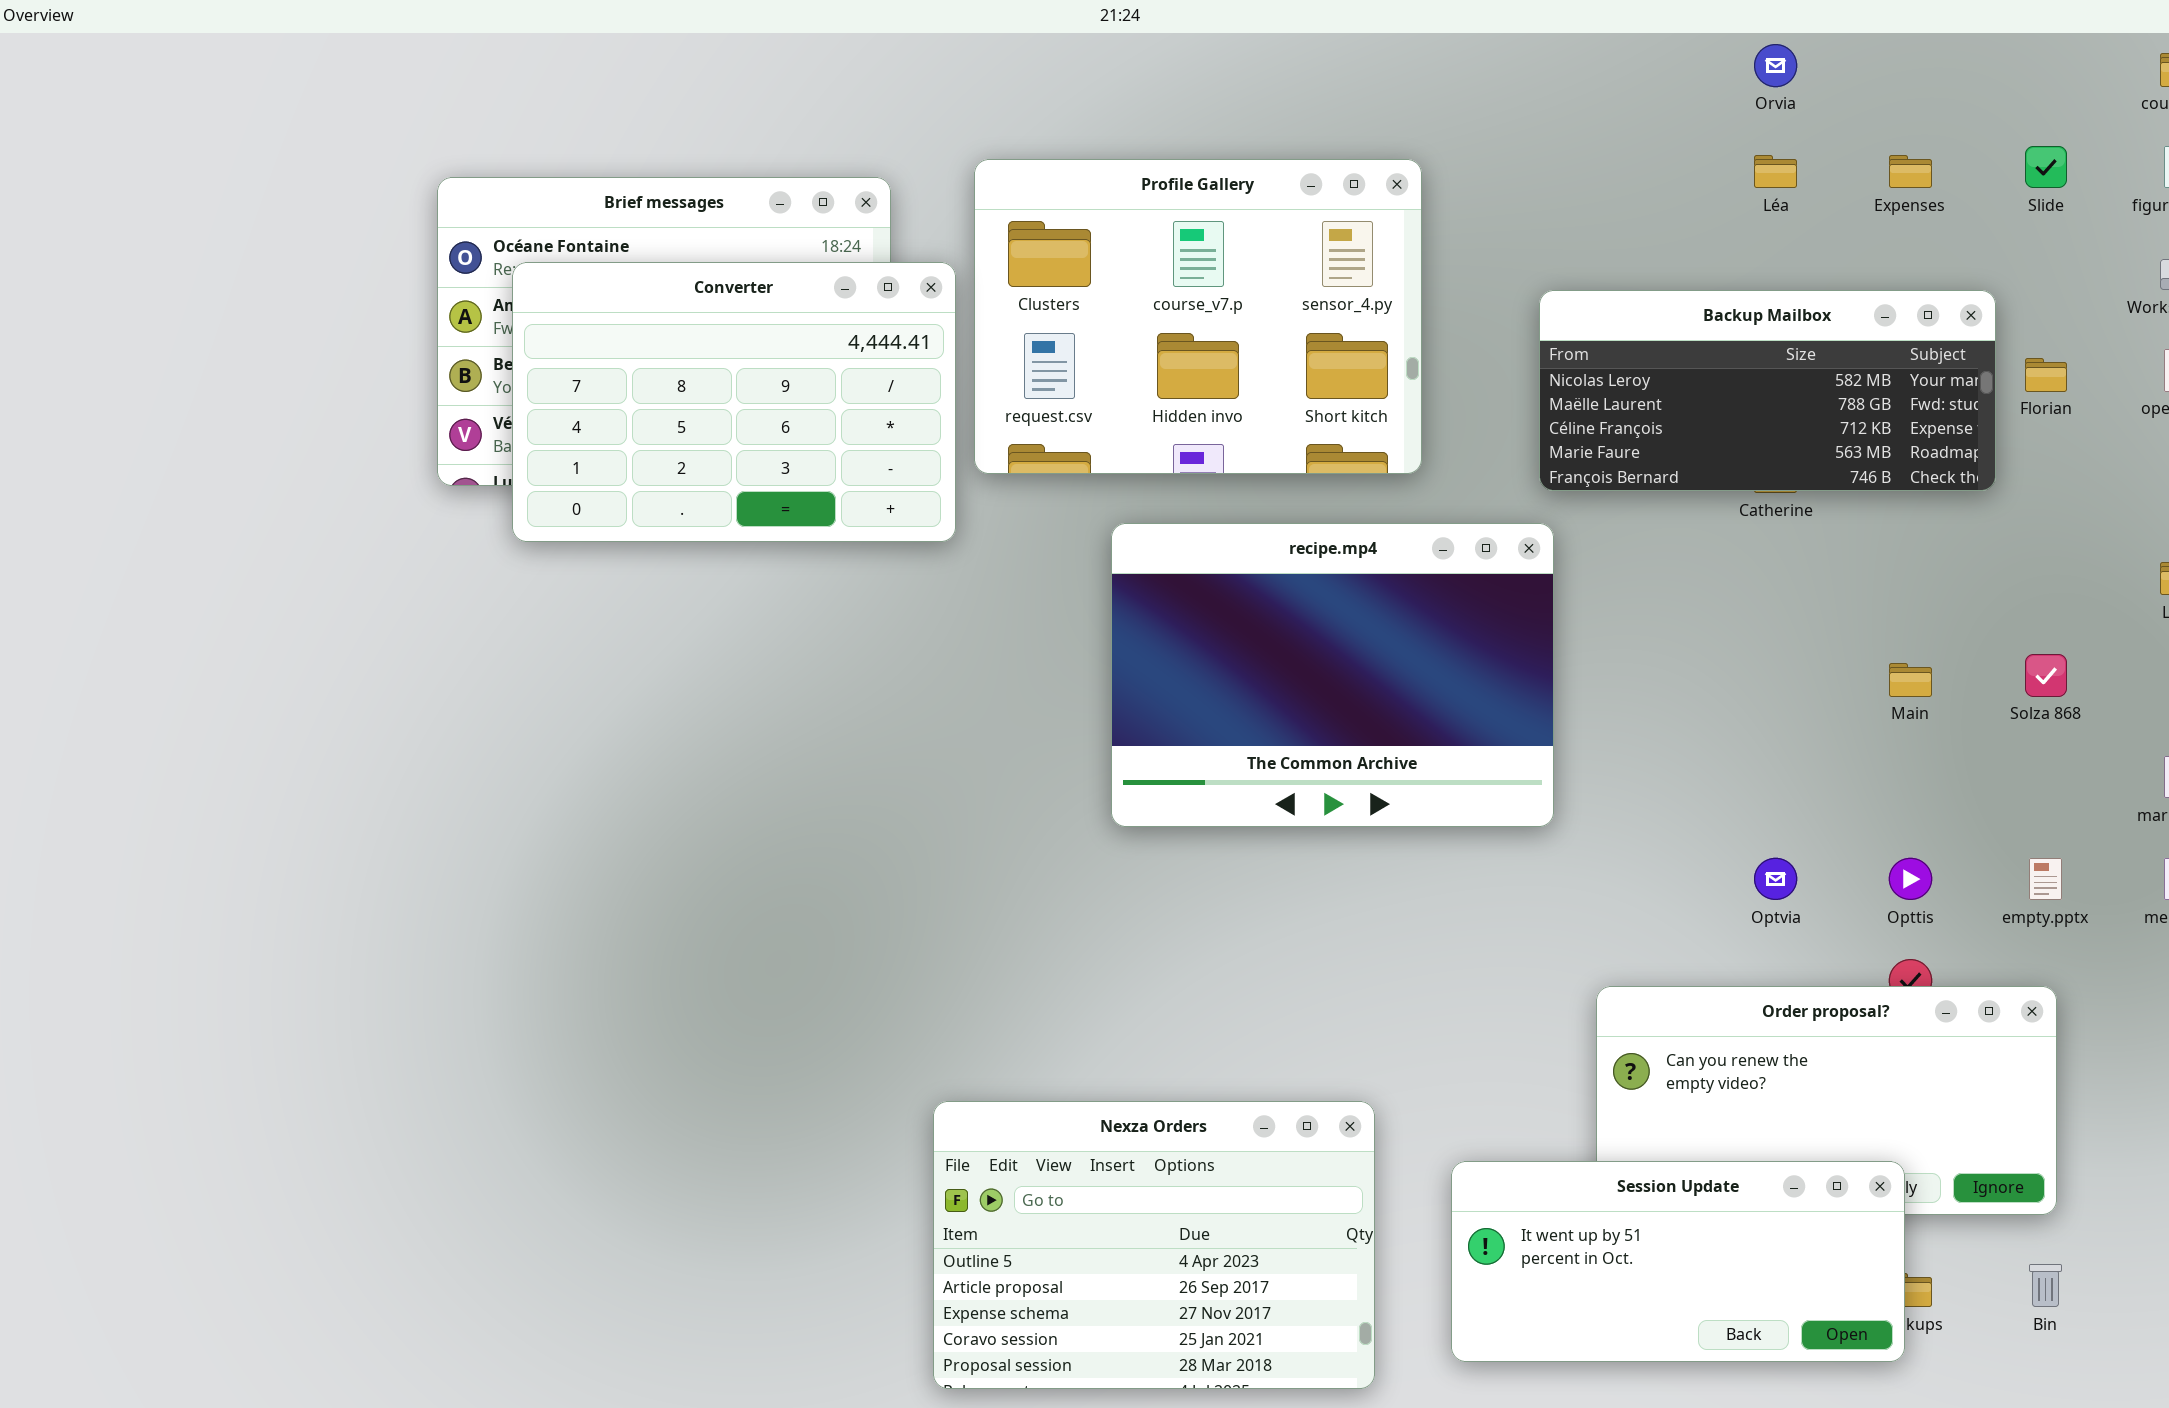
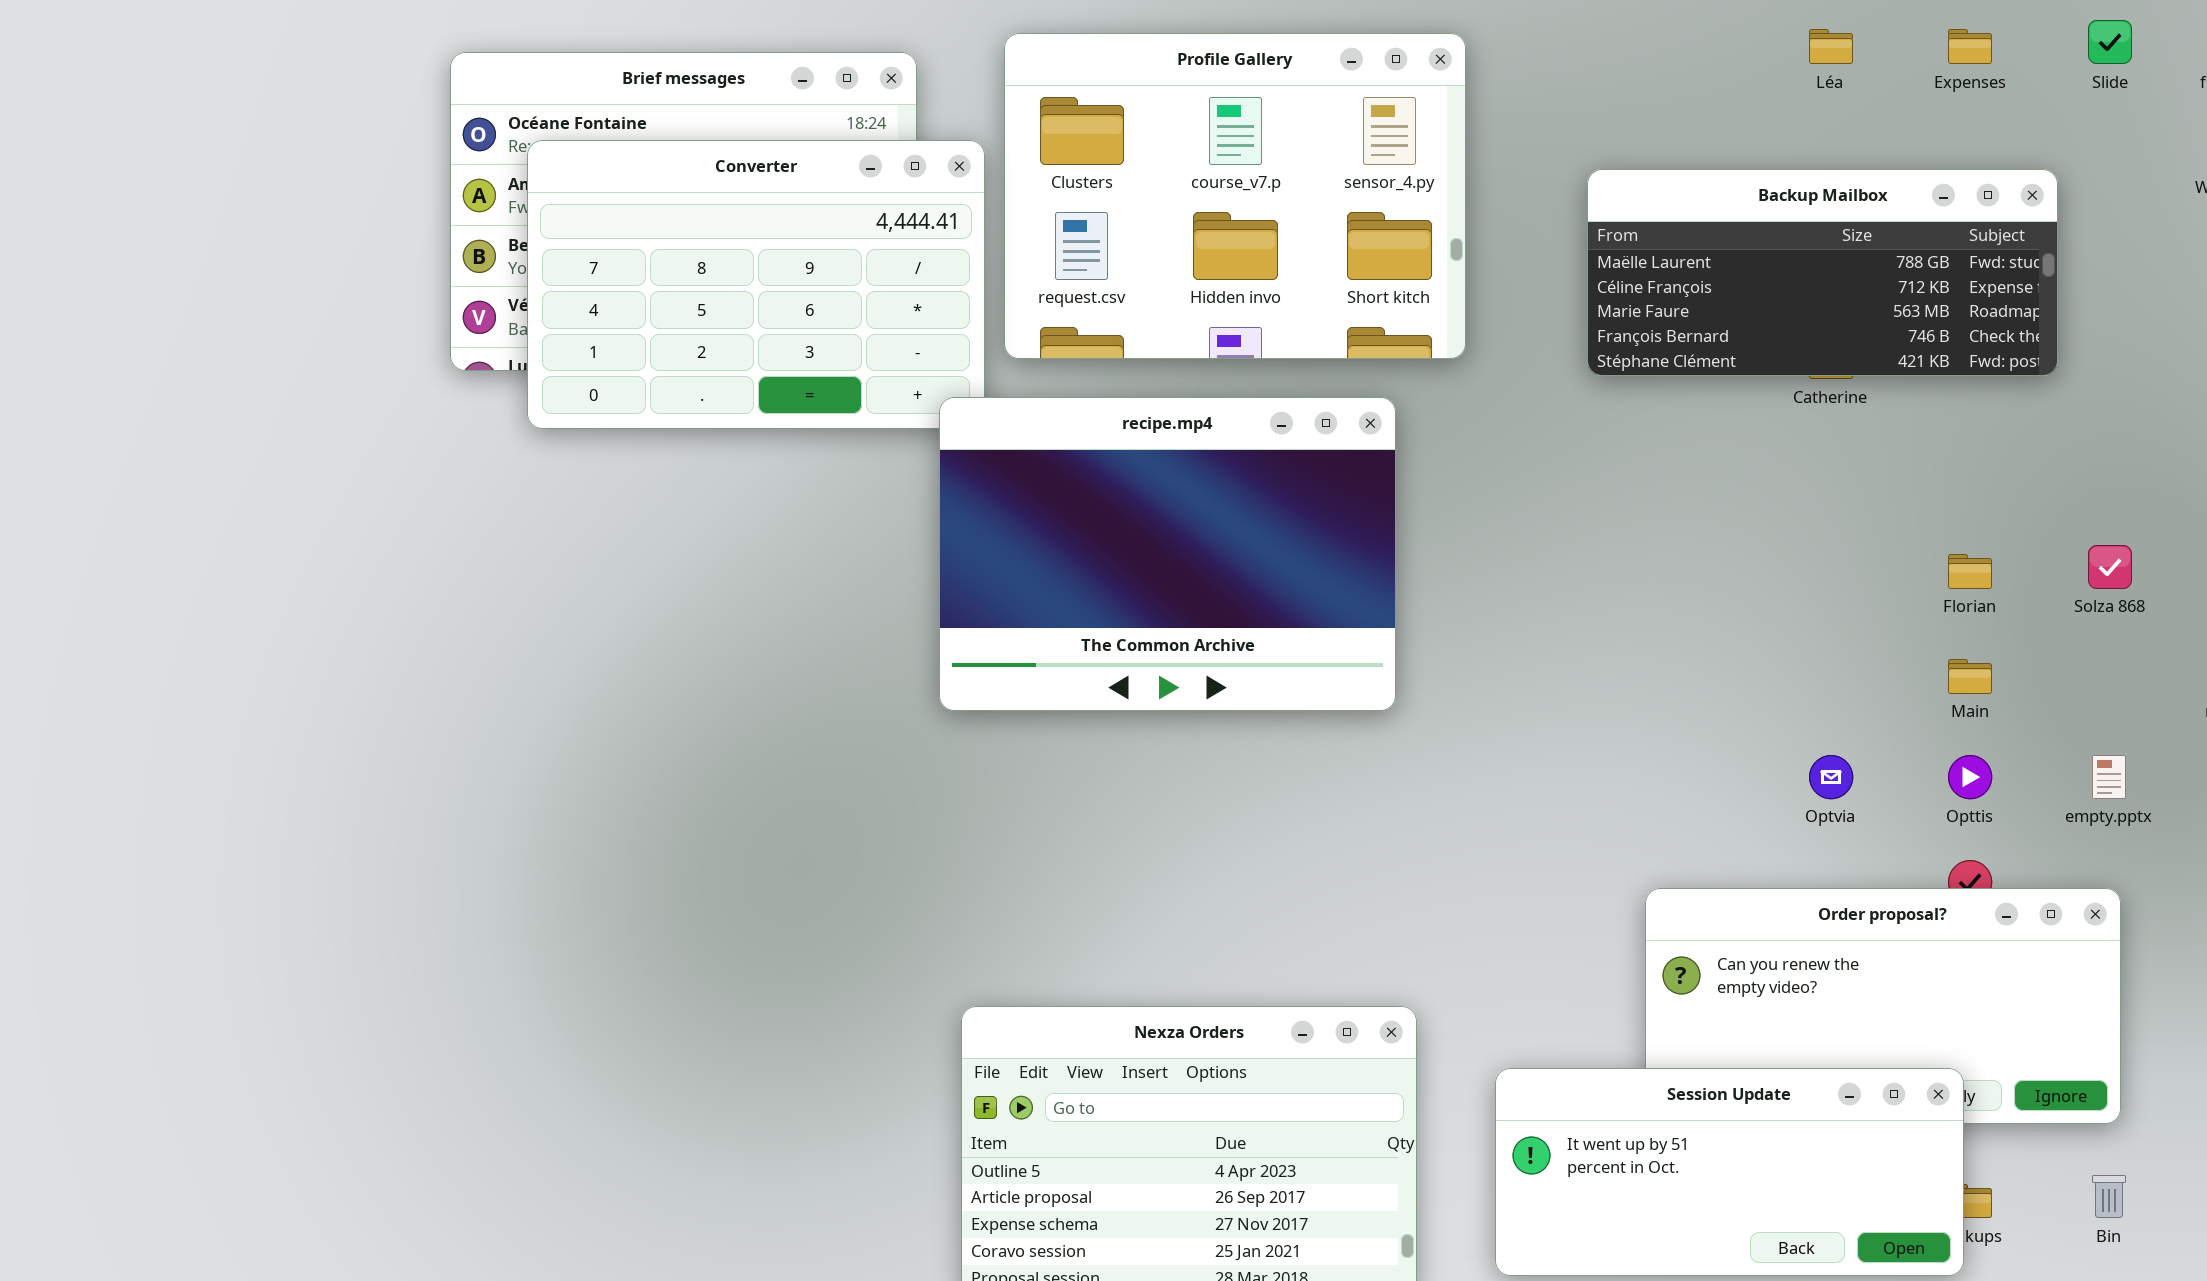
Backup Mailbox: [1539,290,1996,491] -> [1587,169,2058,376], scrolled down 1 row
Florian: [2025,358,2067,392] -> [1948,554,1992,589], moved
recipe.mp4: [1111,523,1554,827] -> [939,397,1396,711], moved
Main: [1889,663,1932,697] -> [1948,659,1992,694], moved

